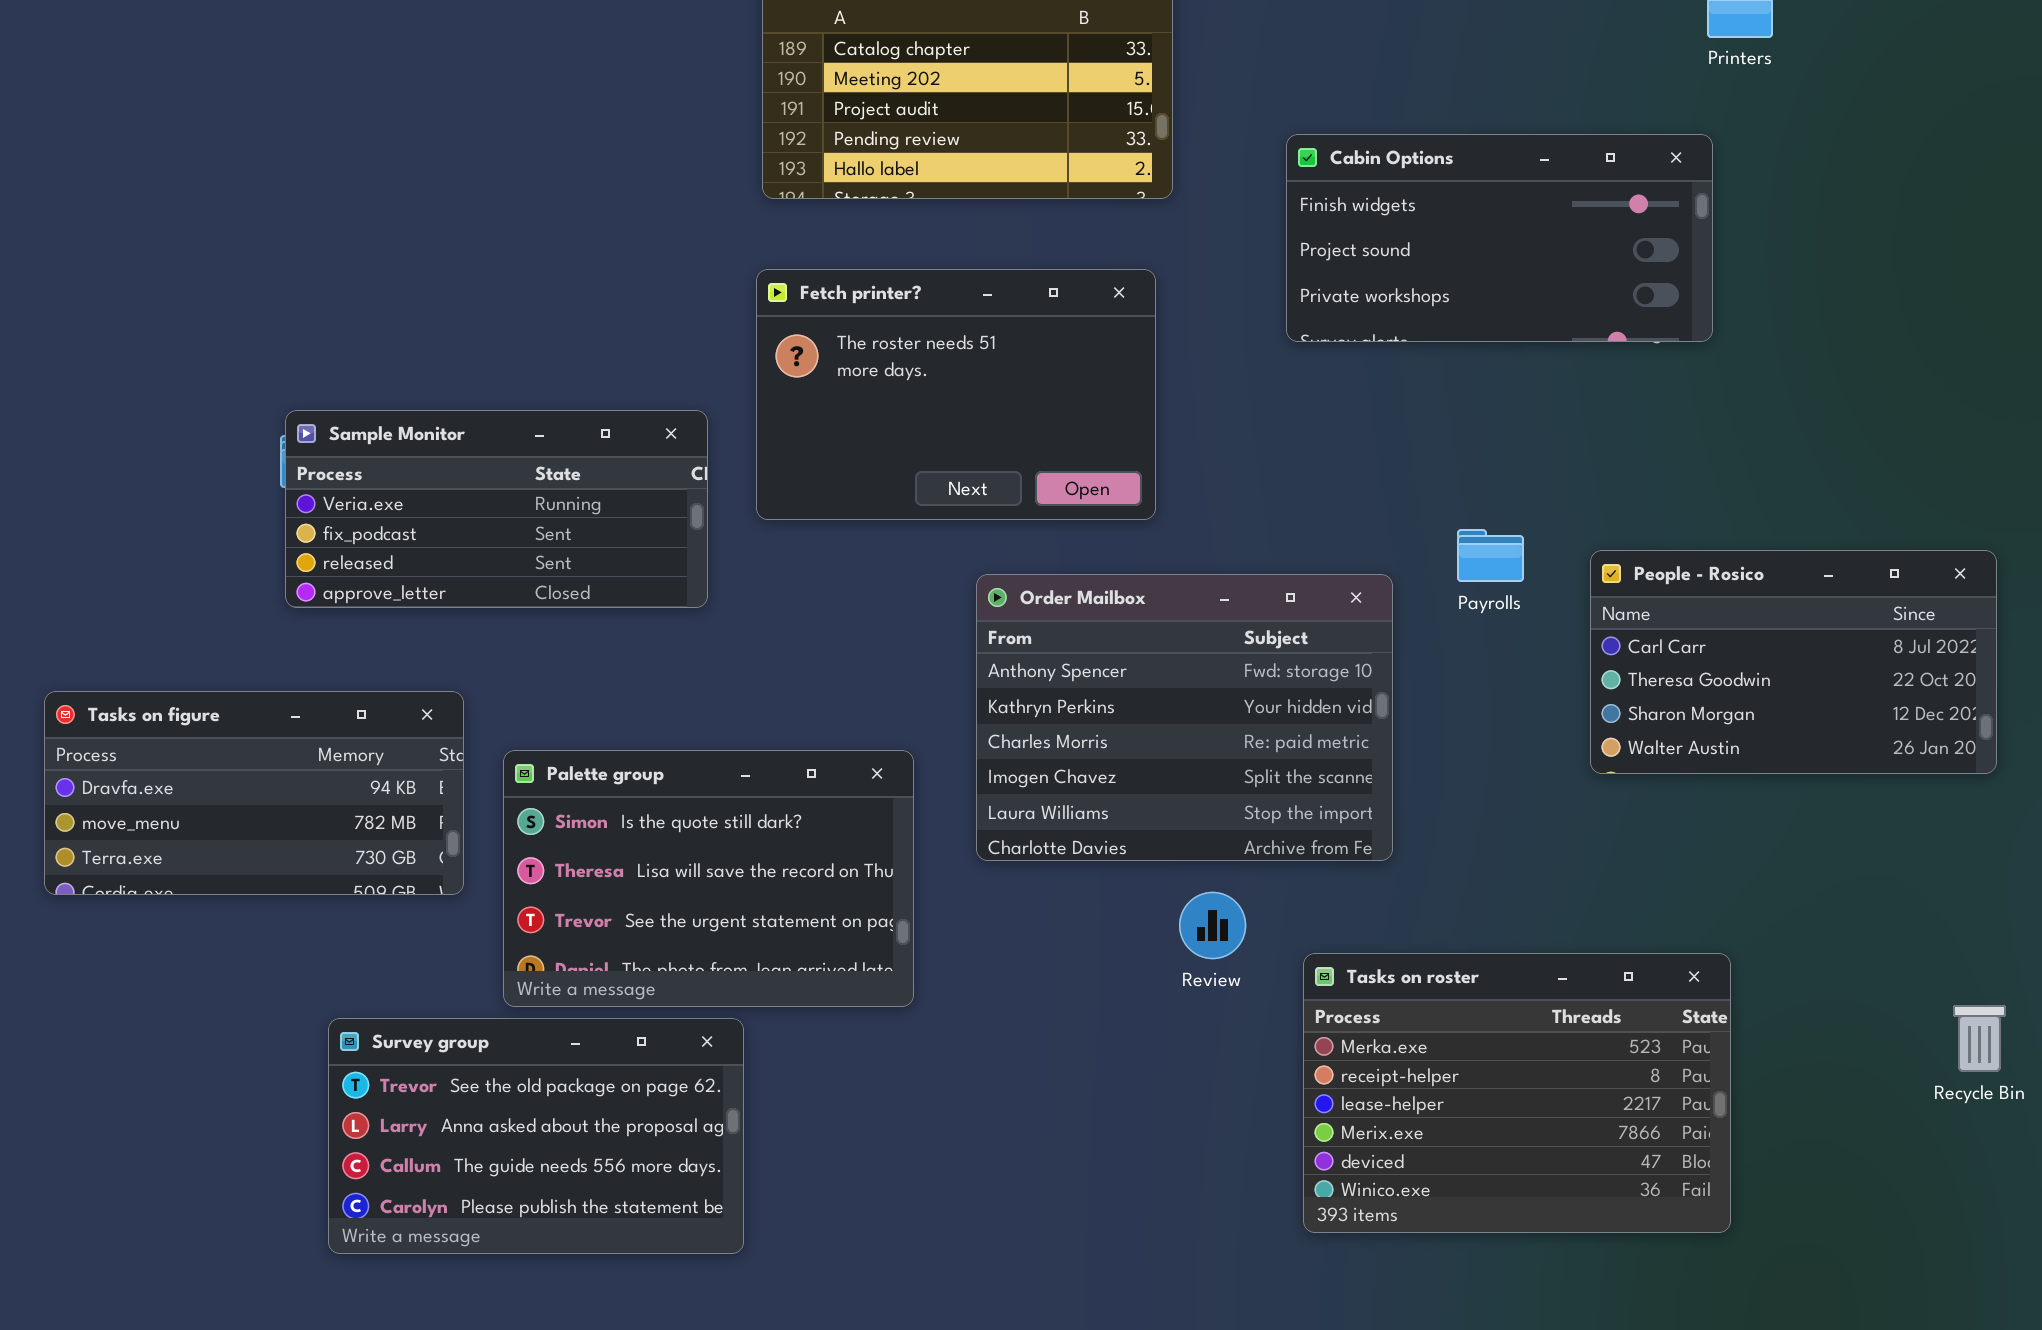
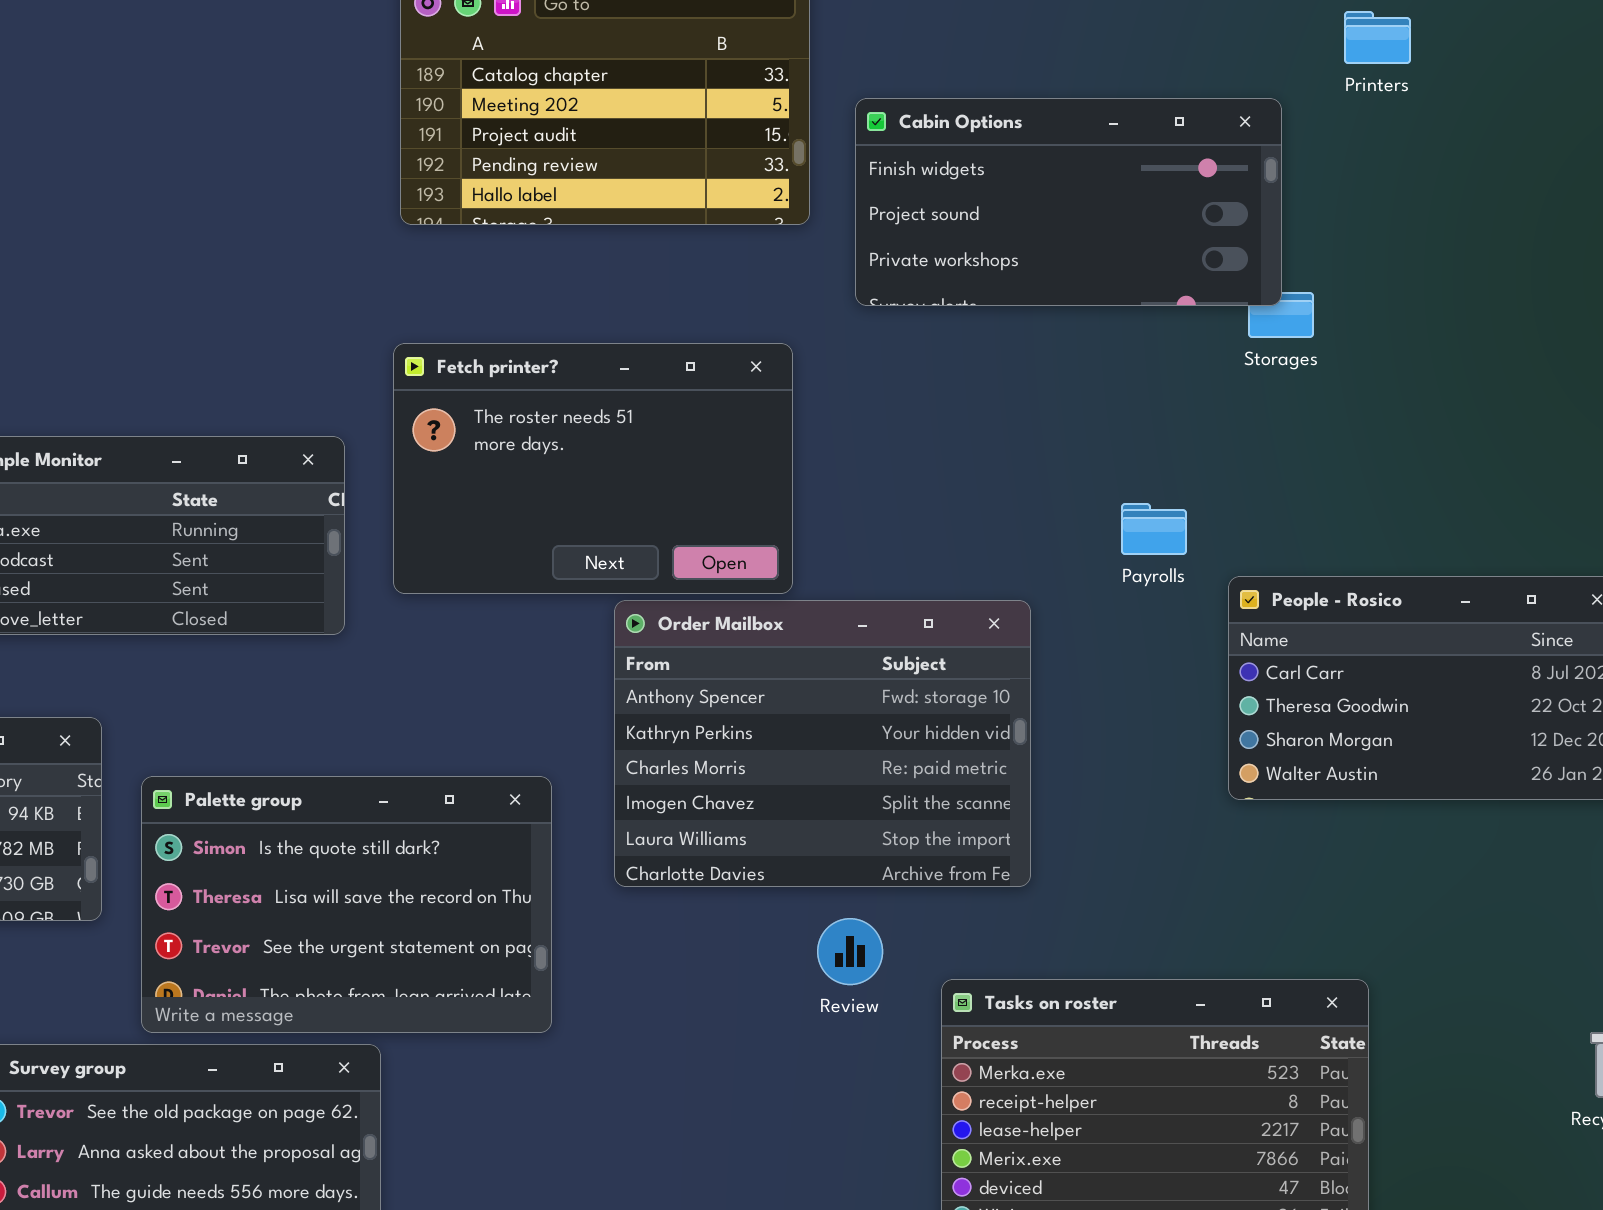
Cabin Options: [1286,134,1713,342] -> [855,98,1282,306], moved
Fetch printer?: [756,269,1156,520] -> [393,343,793,594], moved
Payrolls: [1457,529,1524,582] -> [1121,503,1187,555], moved

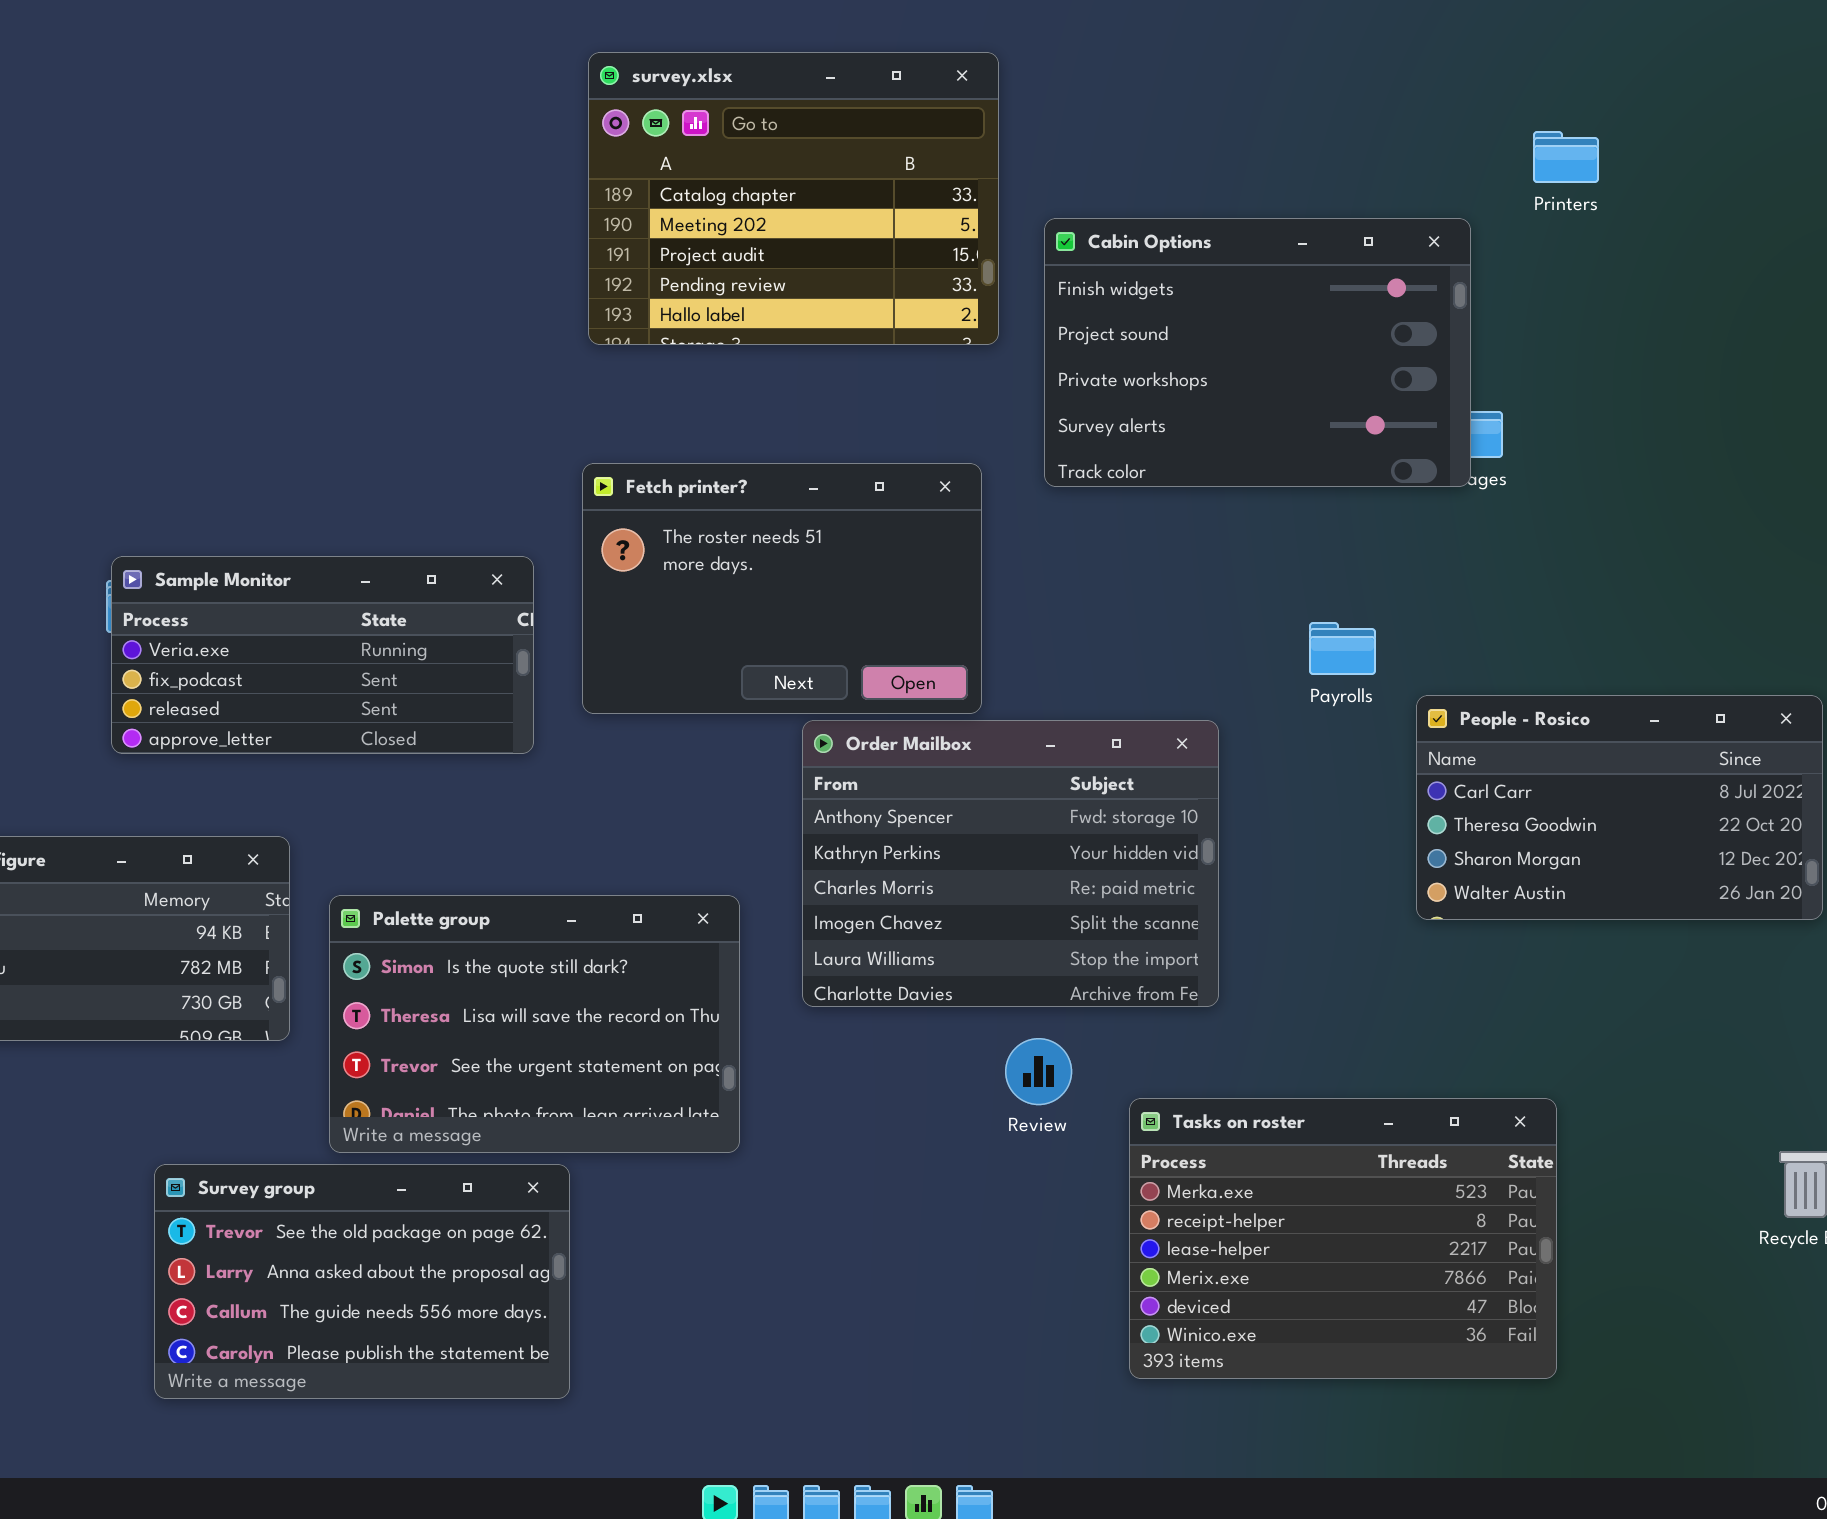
Cabin Options: [855,98,1282,306] -> [1044,218,1471,487], resized

